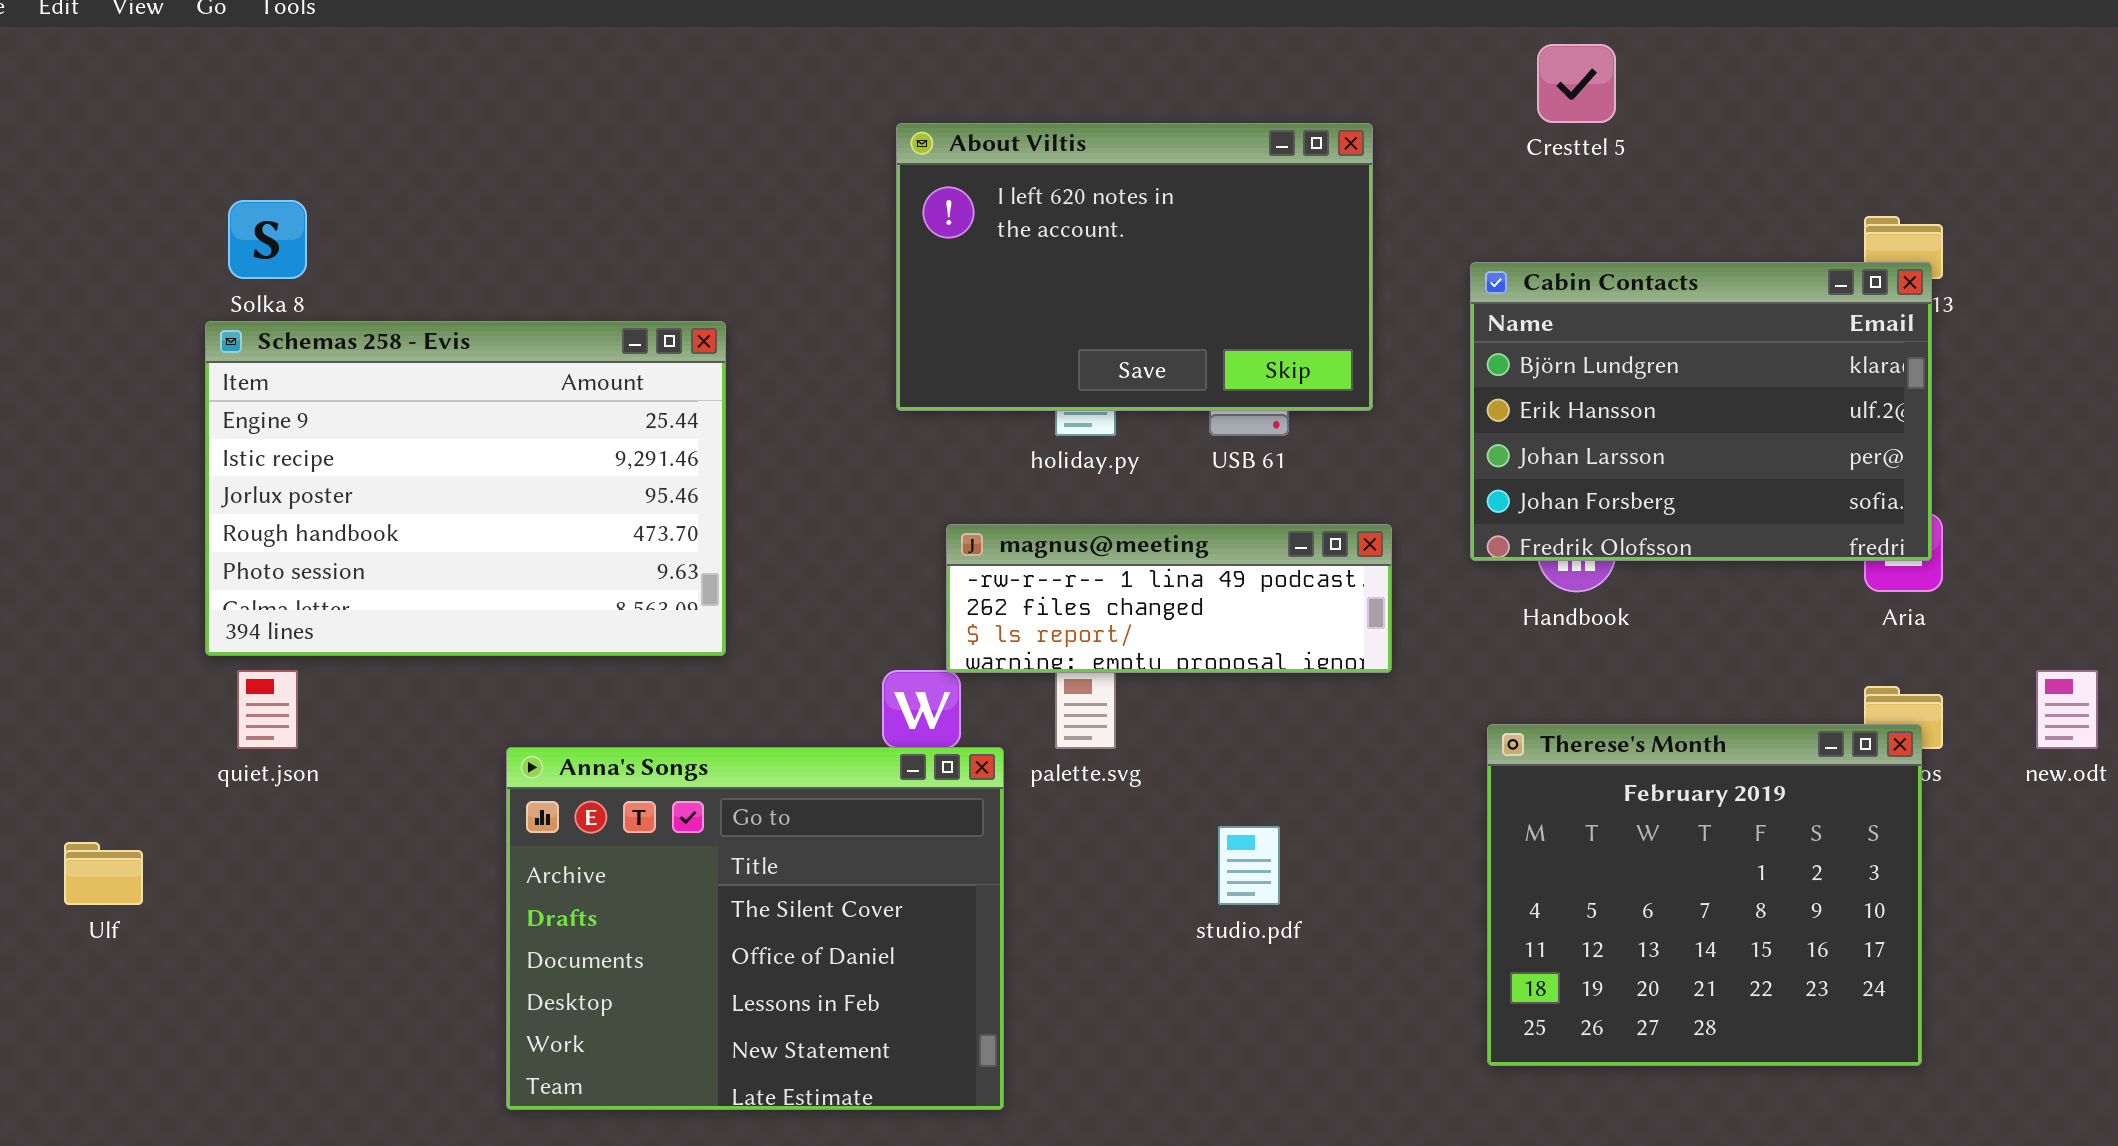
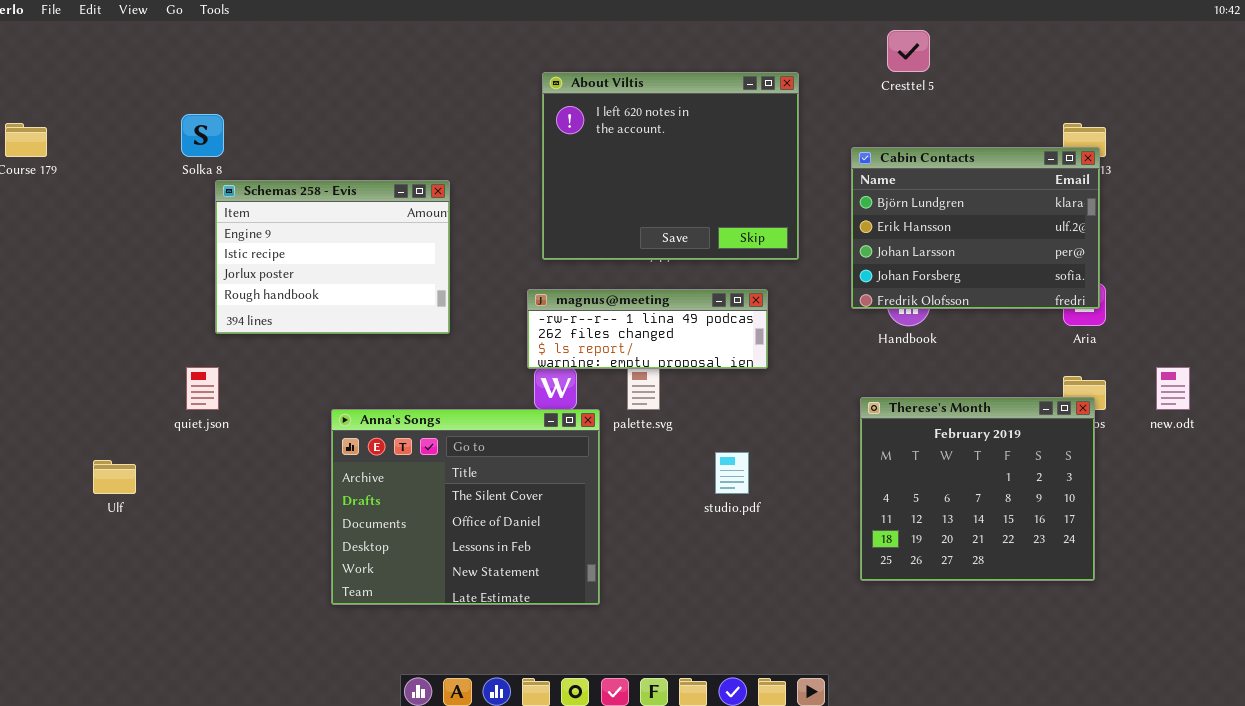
About Viltis: [896,123,1373,411] -> [542,72,799,260], resized
Schemas 258 - Evis: [205,321,726,656] -> [215,180,450,334], resized
magnus@meeting: [946,524,1392,673] -> [527,289,768,369], moved

